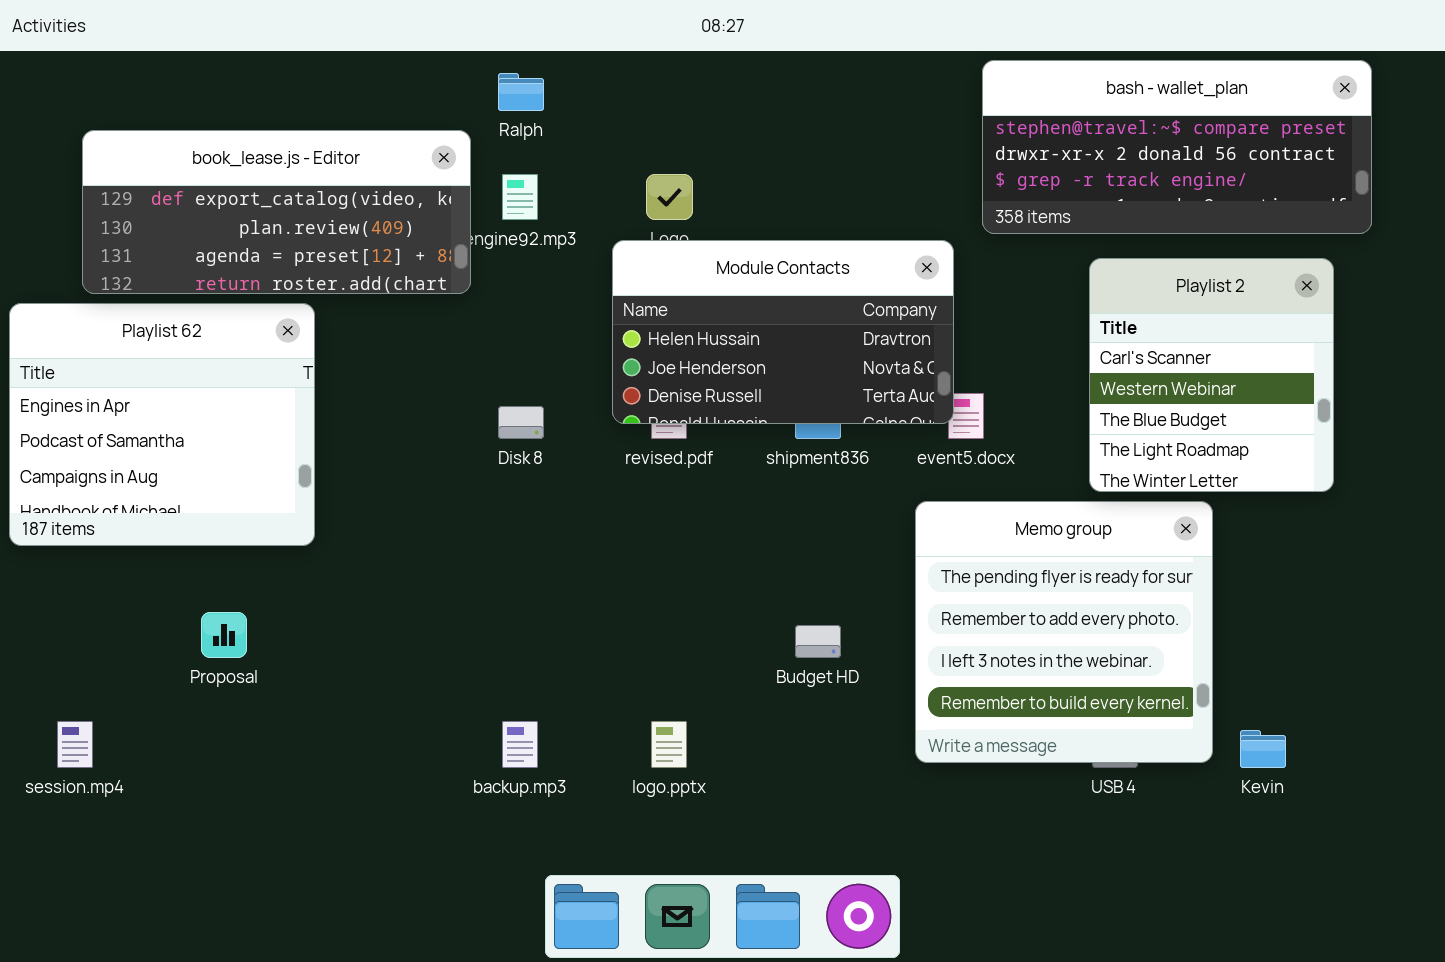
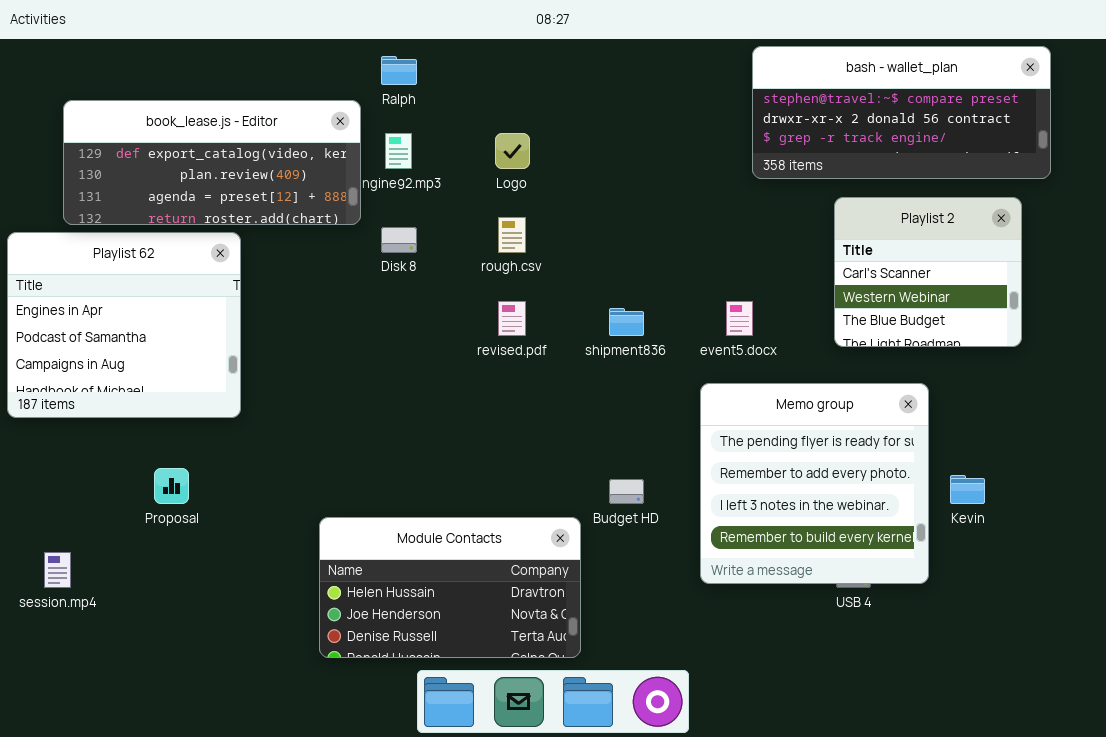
Module Contacts: [612,240,954,424] -> [319,517,581,658], moved
Playlist 2: [1089,258,1334,492] -> [834,197,1022,347], resized
Disk 8: [498,406,544,439] -> [381,227,417,253], moved
Kevin: [1240,730,1286,768] -> [950,475,985,504], moved

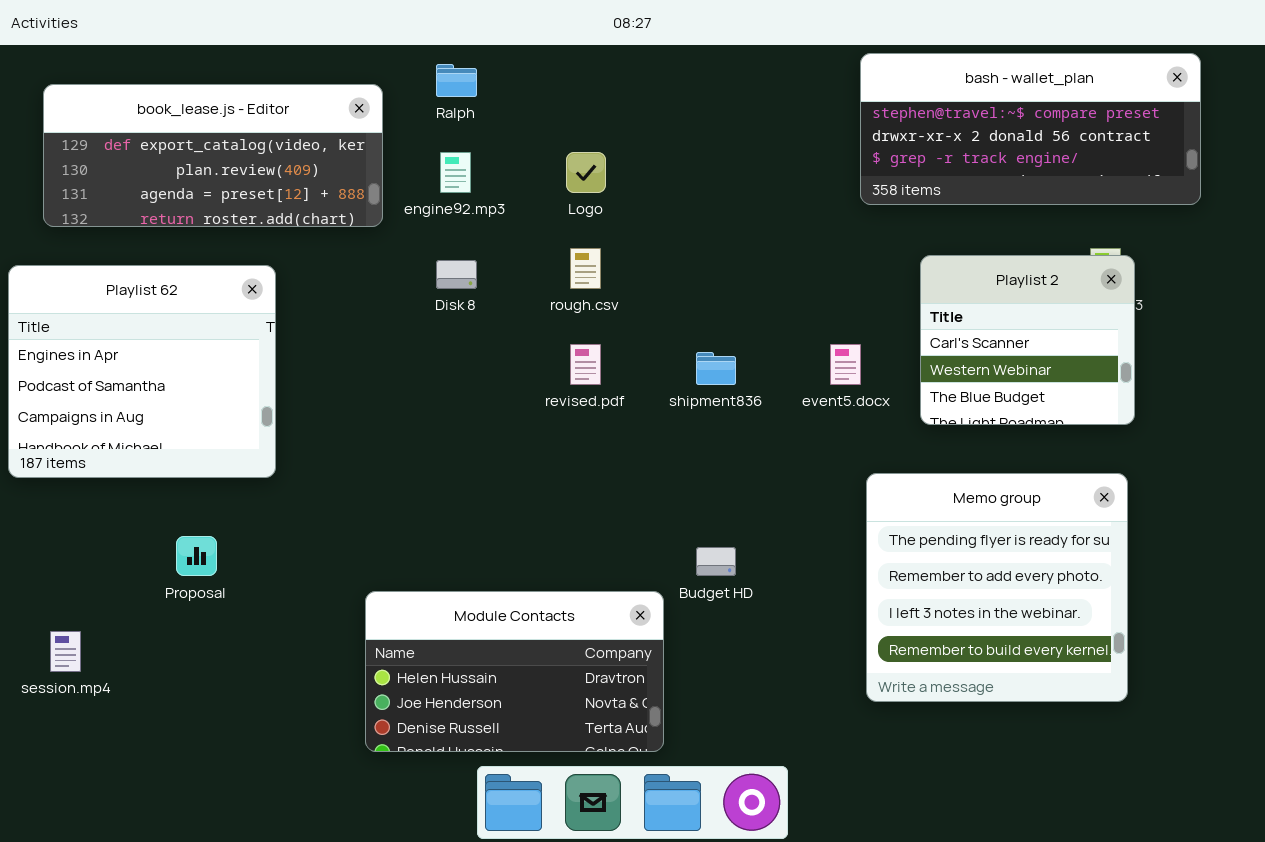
book_lease.js - Editor: [63,100,361,225] -> [43,84,383,227], moved
Playlist 2: [834,197,1022,347] -> [920,255,1135,425], moved
Memo group: [700,383,929,584] -> [866,473,1128,702], moved

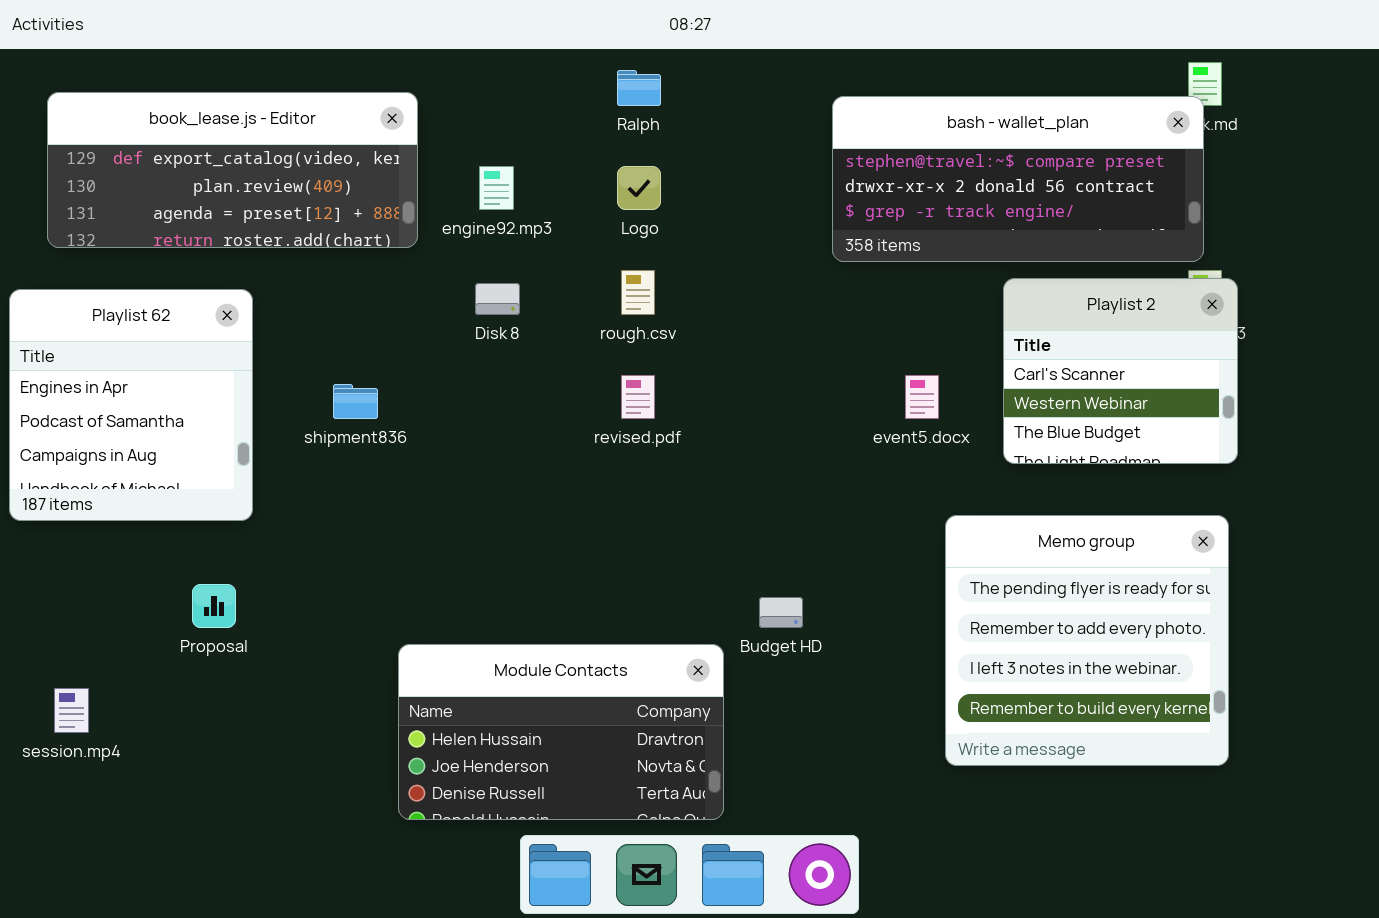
bash - wallet_plan: [860,53,1201,205] -> [832,96,1204,262], moved
Ralph: [436,64,477,97] -> [617,70,661,106], moved
Playlist 62: [8,265,276,478] -> [9,289,253,521], resized
shipment836: [696,352,736,385] -> [333,384,378,419], moved

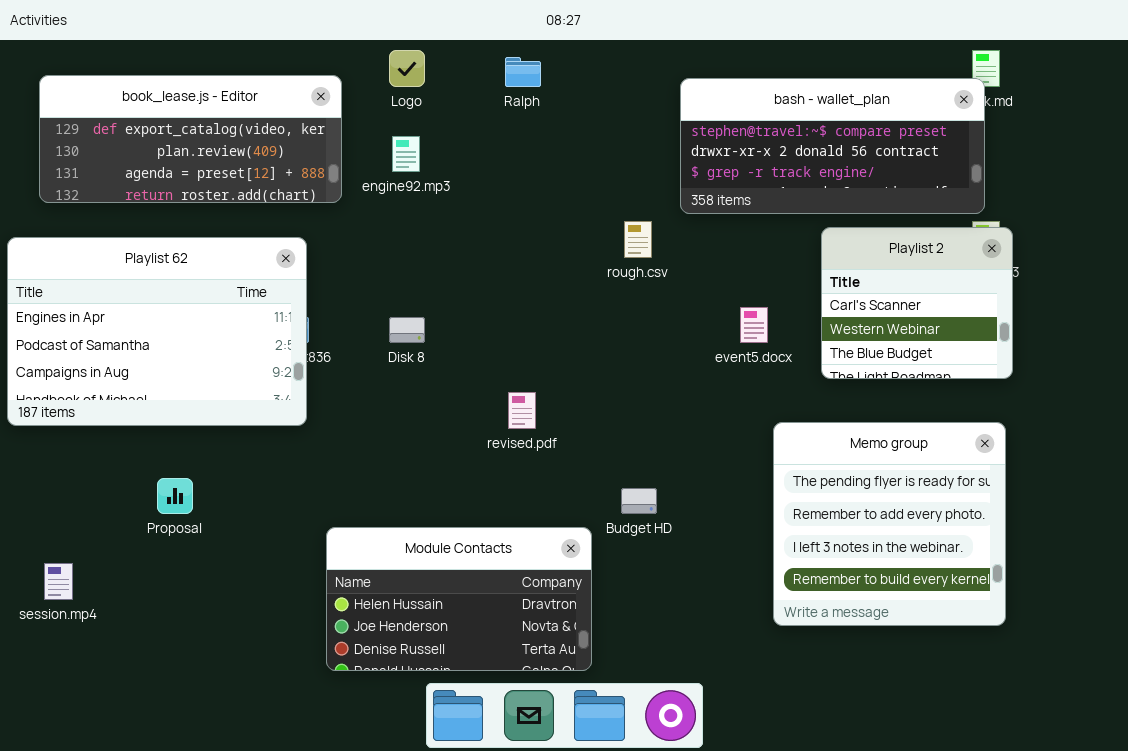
Logo: [617,166,661,210] -> [389,50,425,87], moved
rough.csv: [621,270,655,315] -> [624,221,652,258], moved
Disk 8: [475,283,520,315] -> [389,317,425,343], moved
Playlist 62: [9,289,253,521] -> [7,237,307,426], resized
revised.pdf: [621,375,655,419] -> [508,392,536,429], moved

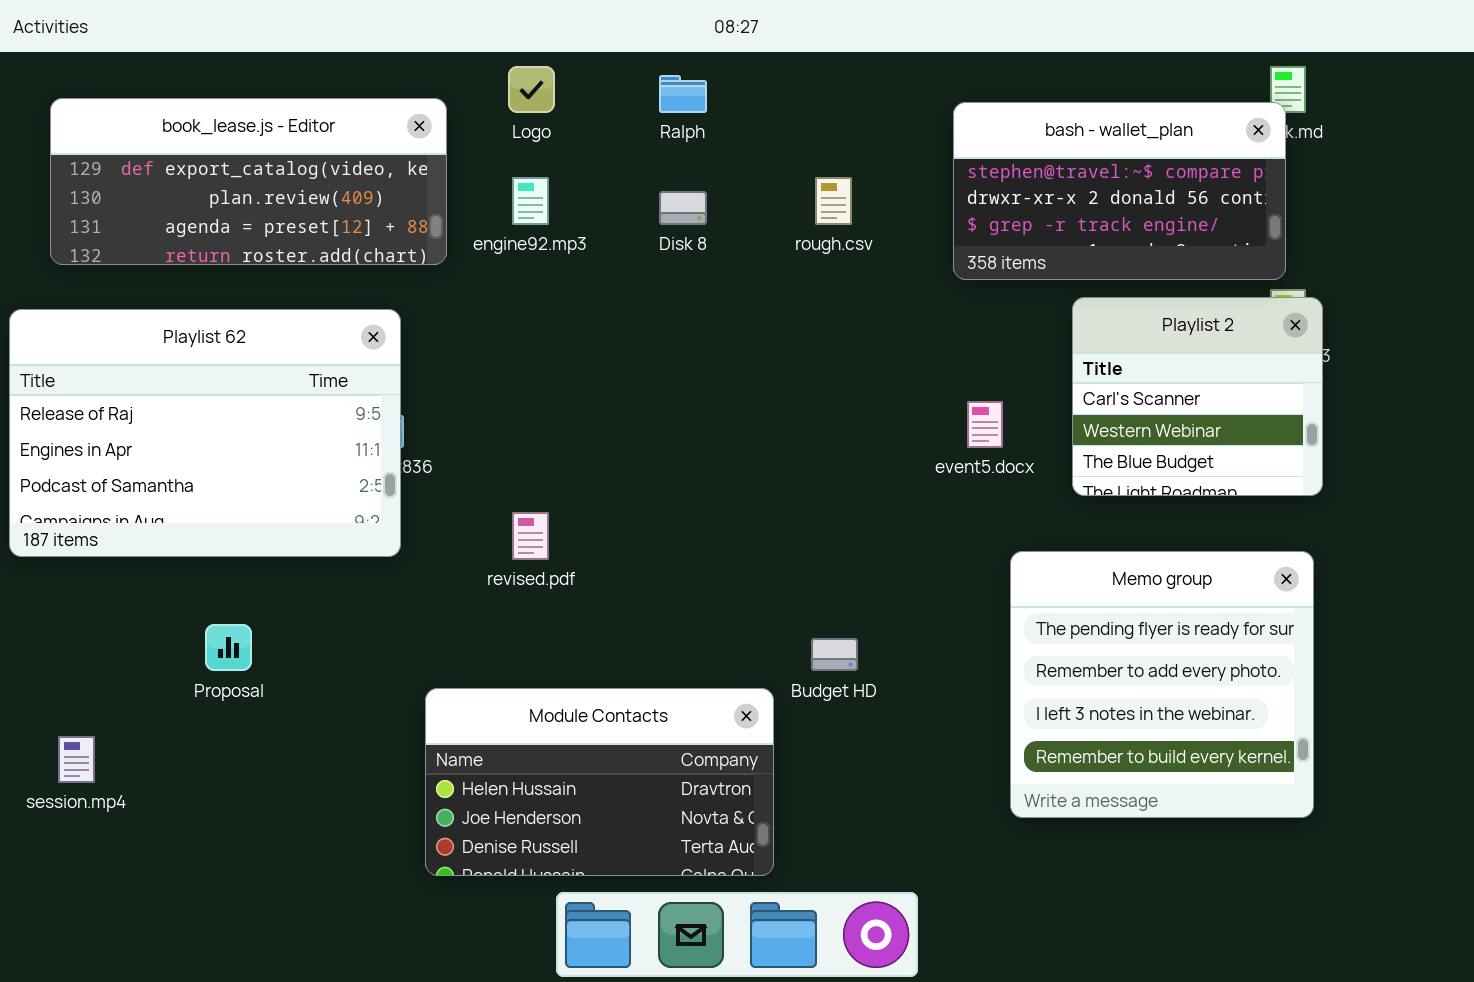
bash - wallet_plan: [680,78,985,214] -> [953,102,1286,280], resized
rough.csv: [624,221,652,258] -> [815,177,852,225], moved
Playlist 62: [7,237,307,426] -> [9,309,401,557], scrolled up 1 row
Disk 8: [389,317,425,343] -> [659,191,707,225], moved
revised.pdf: [508,392,536,429] -> [512,512,549,560], moved

